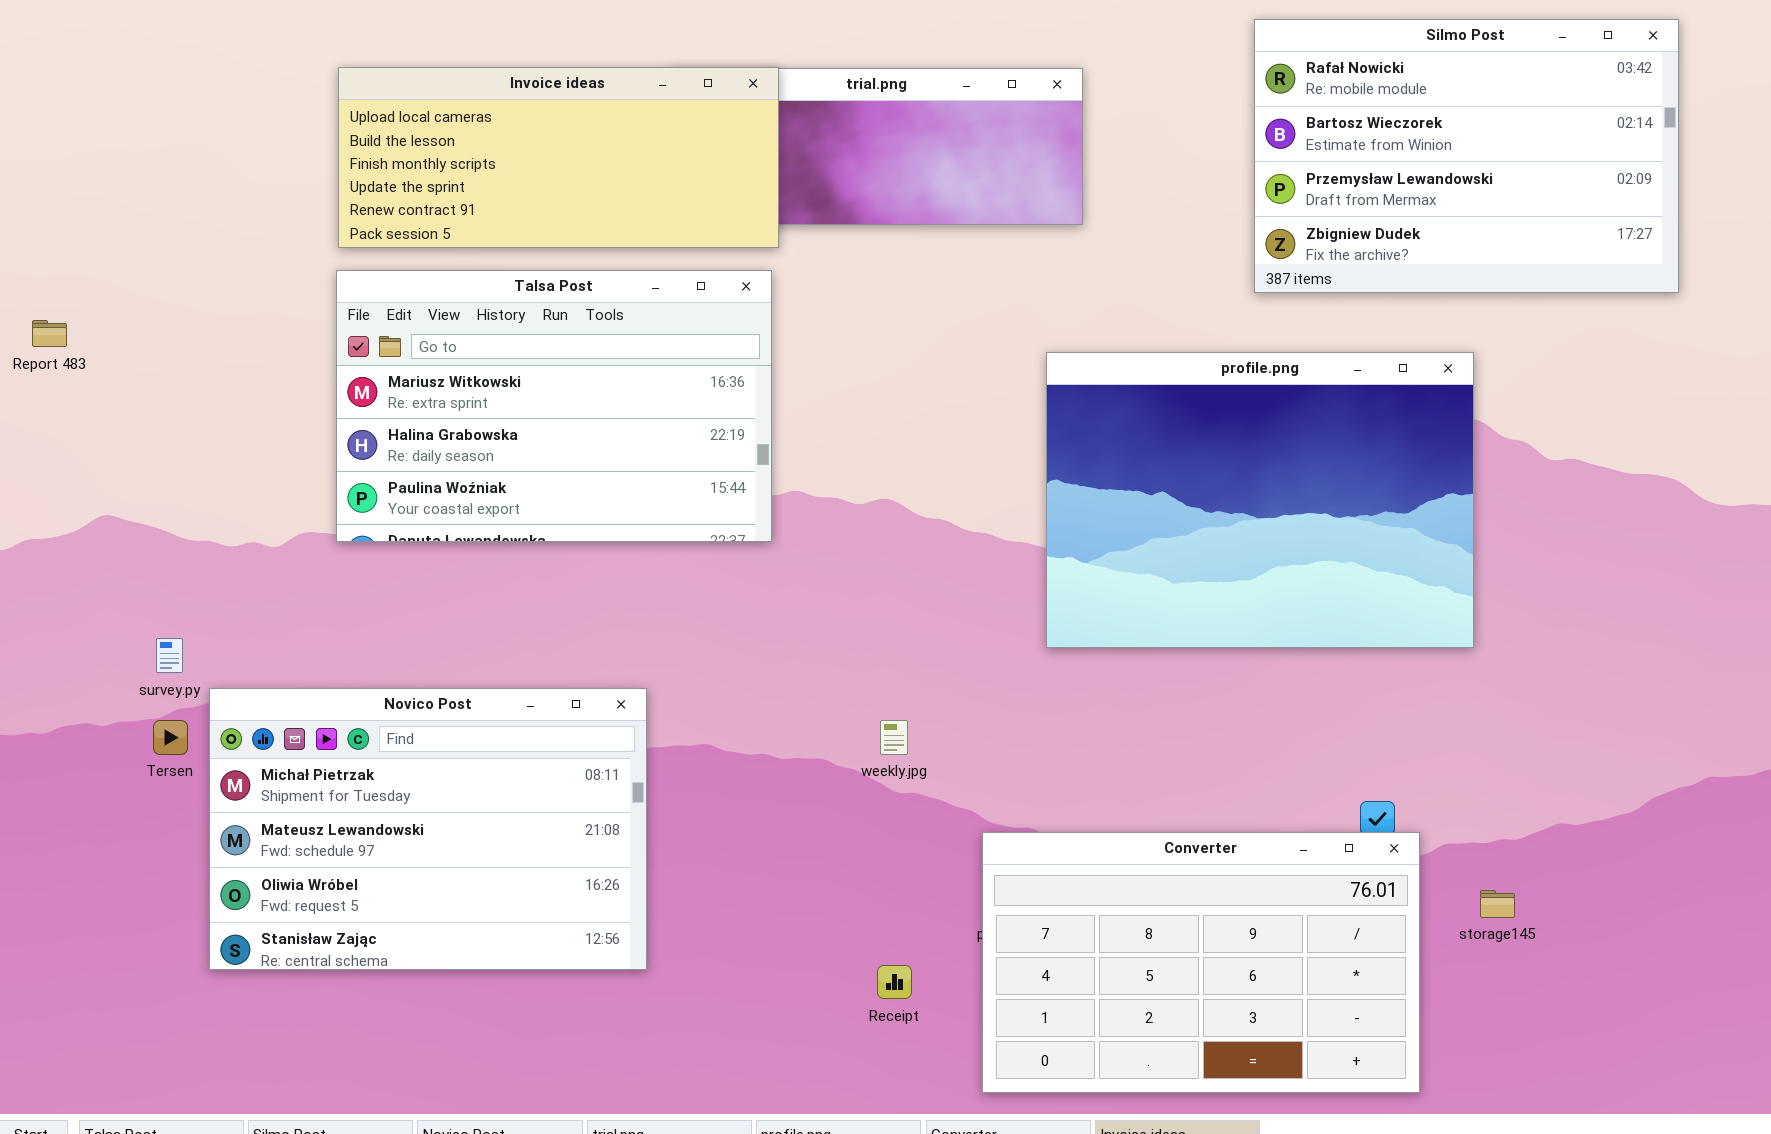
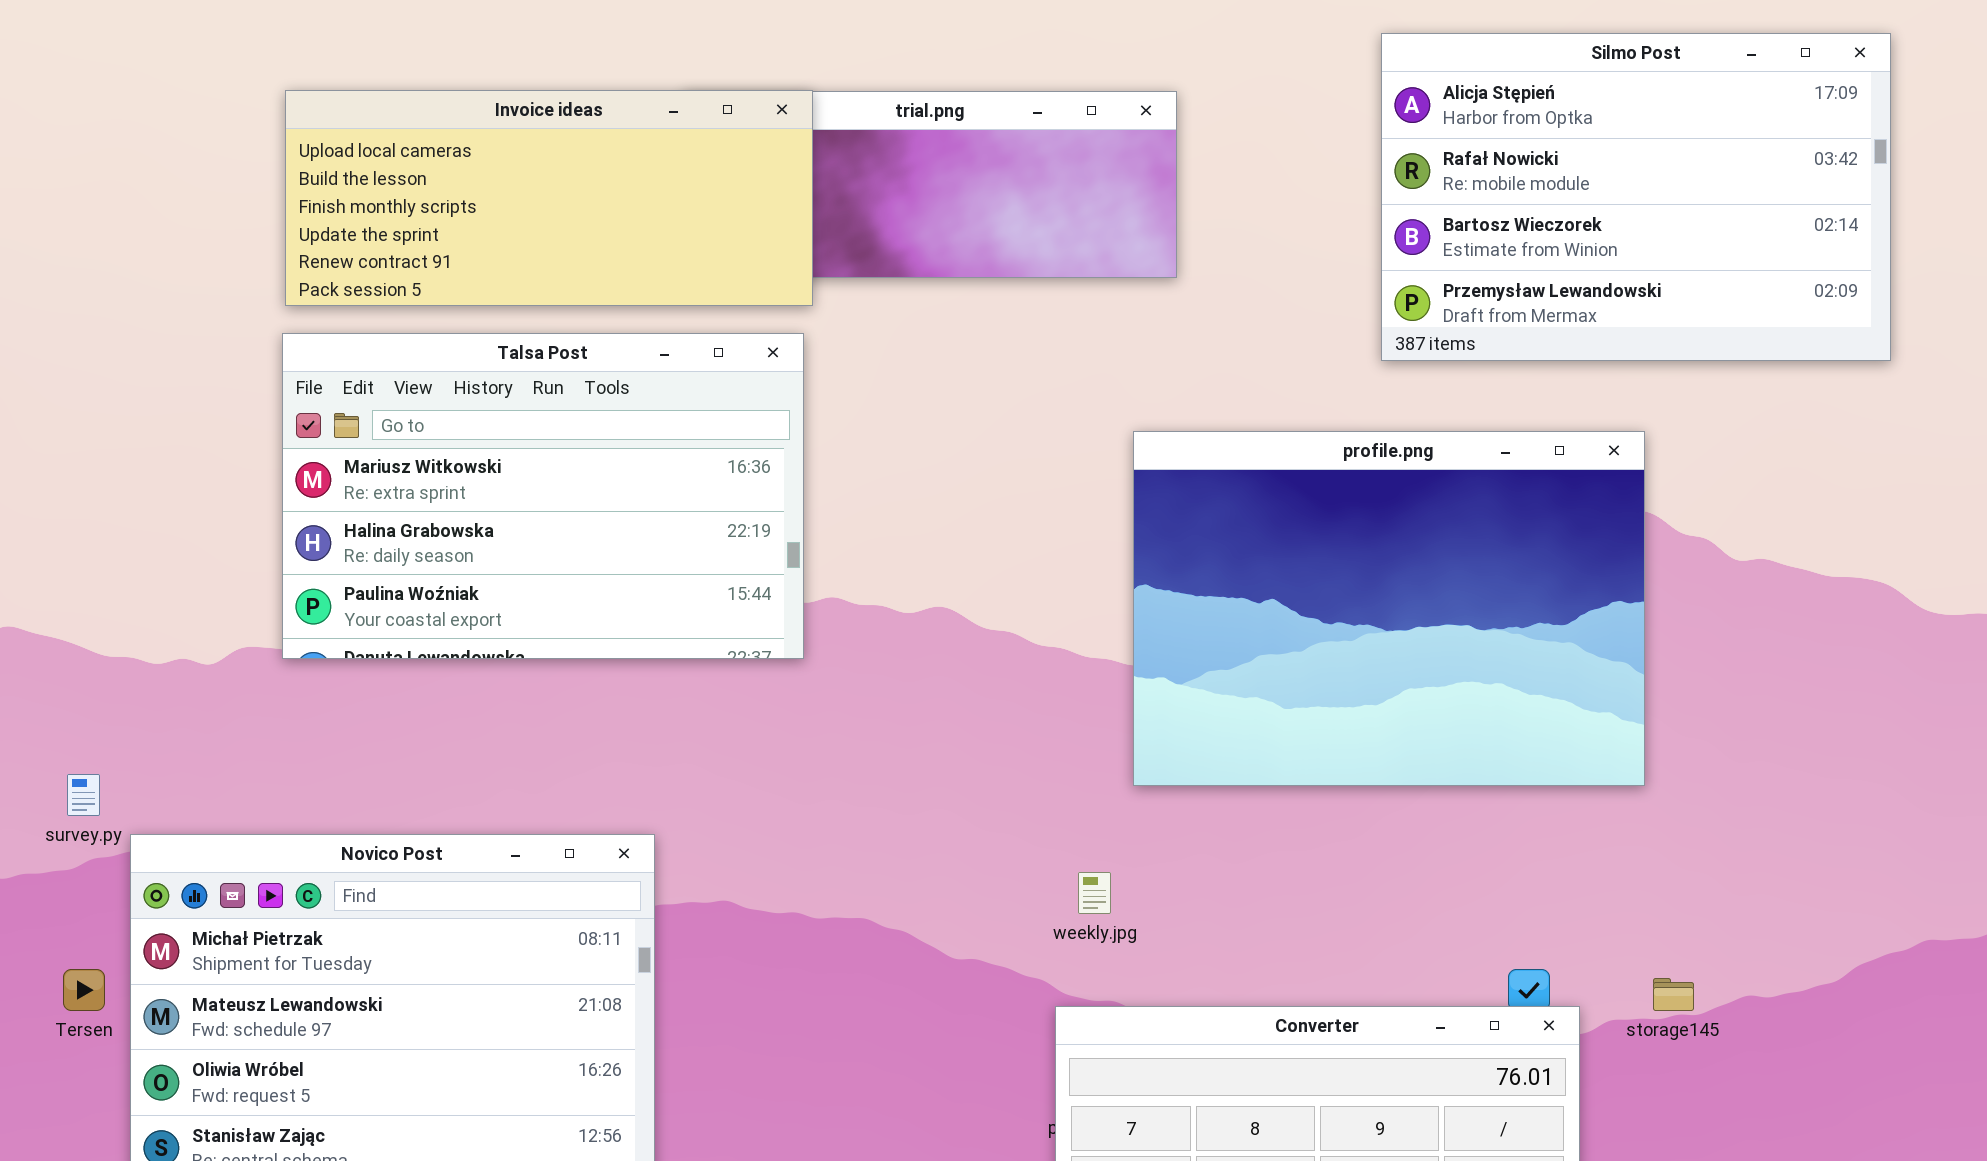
Silmo Post: [1254,19,1679,293] -> [1381,33,1891,361], scrolled up 1 row
Tersen: [153,720,188,755] -> [63,969,105,1011], moved
weekly.jpg: [880,720,908,755] -> [1078,872,1111,914], moved
storage145: [1480,890,1515,918] -> [1653,978,1694,1011], moved

